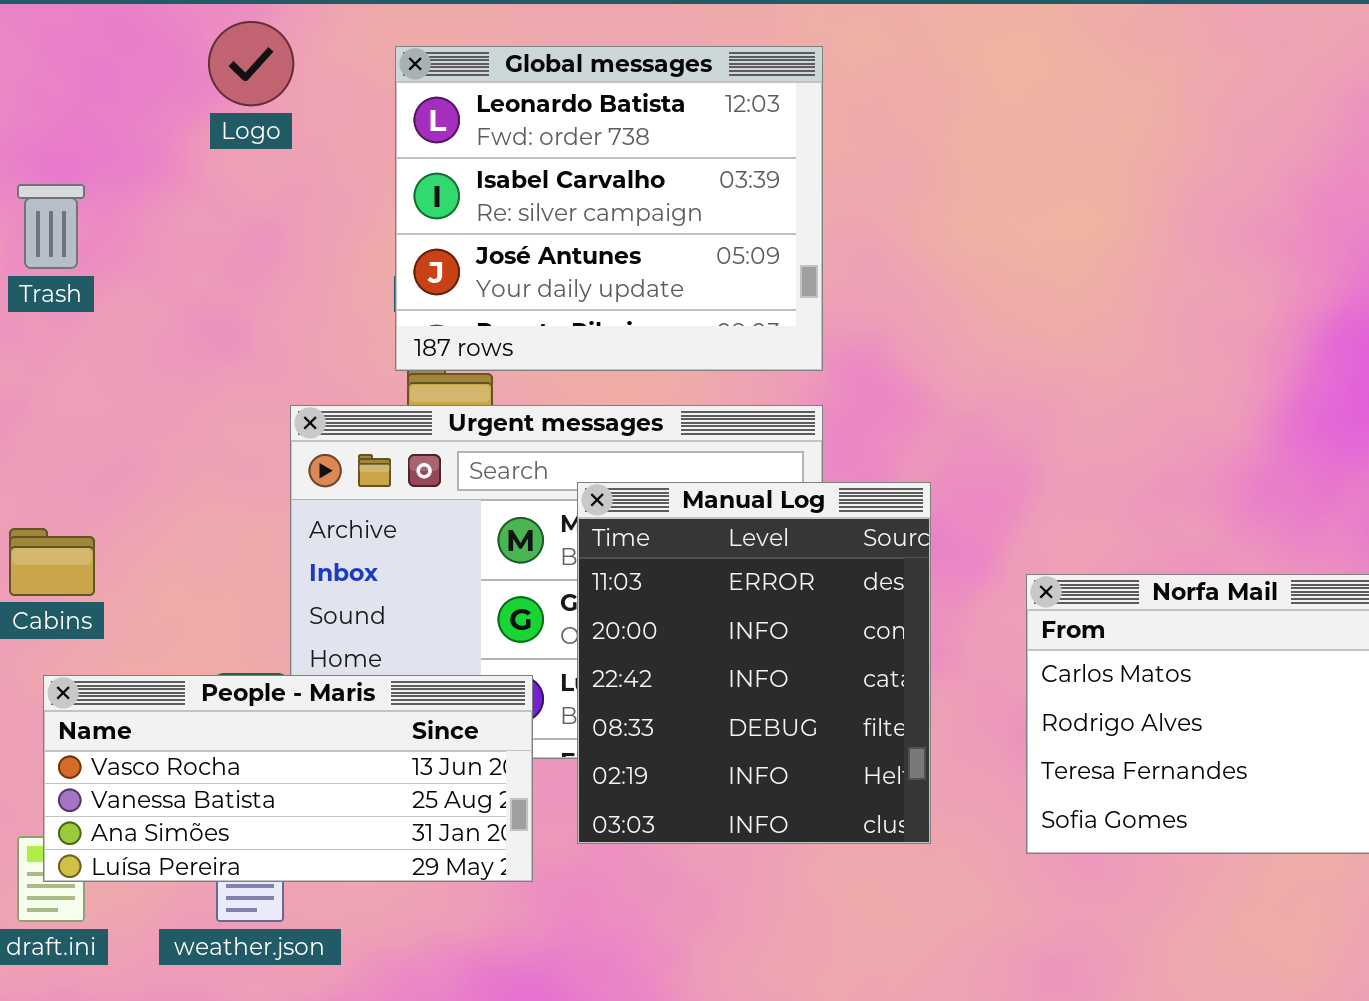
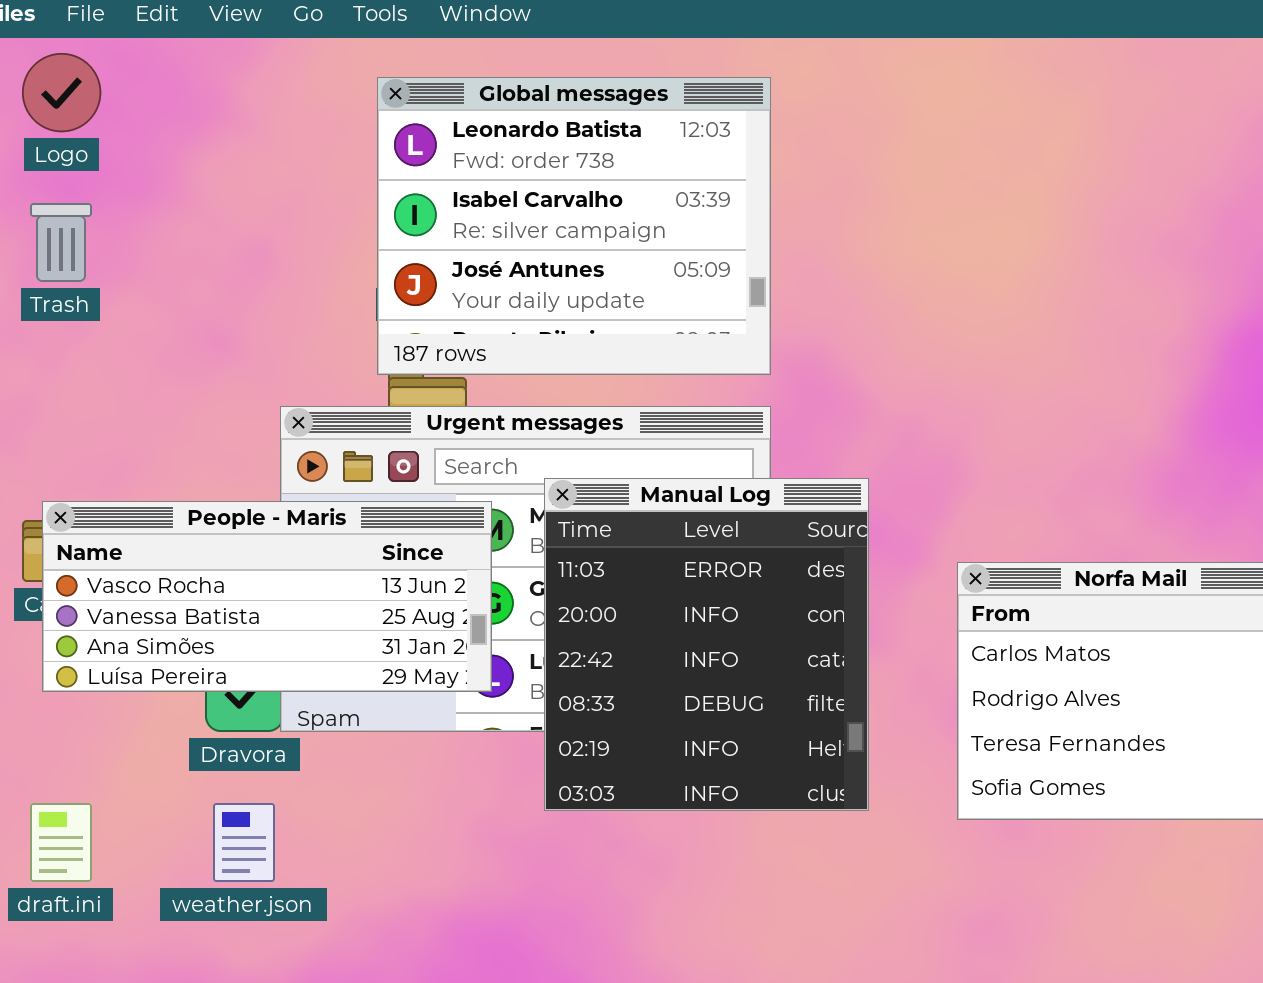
Logo: [208,21,294,106] -> [22,53,101,132], moved
People - Maris: [43,675,533,882] -> [42,501,492,692], moved

